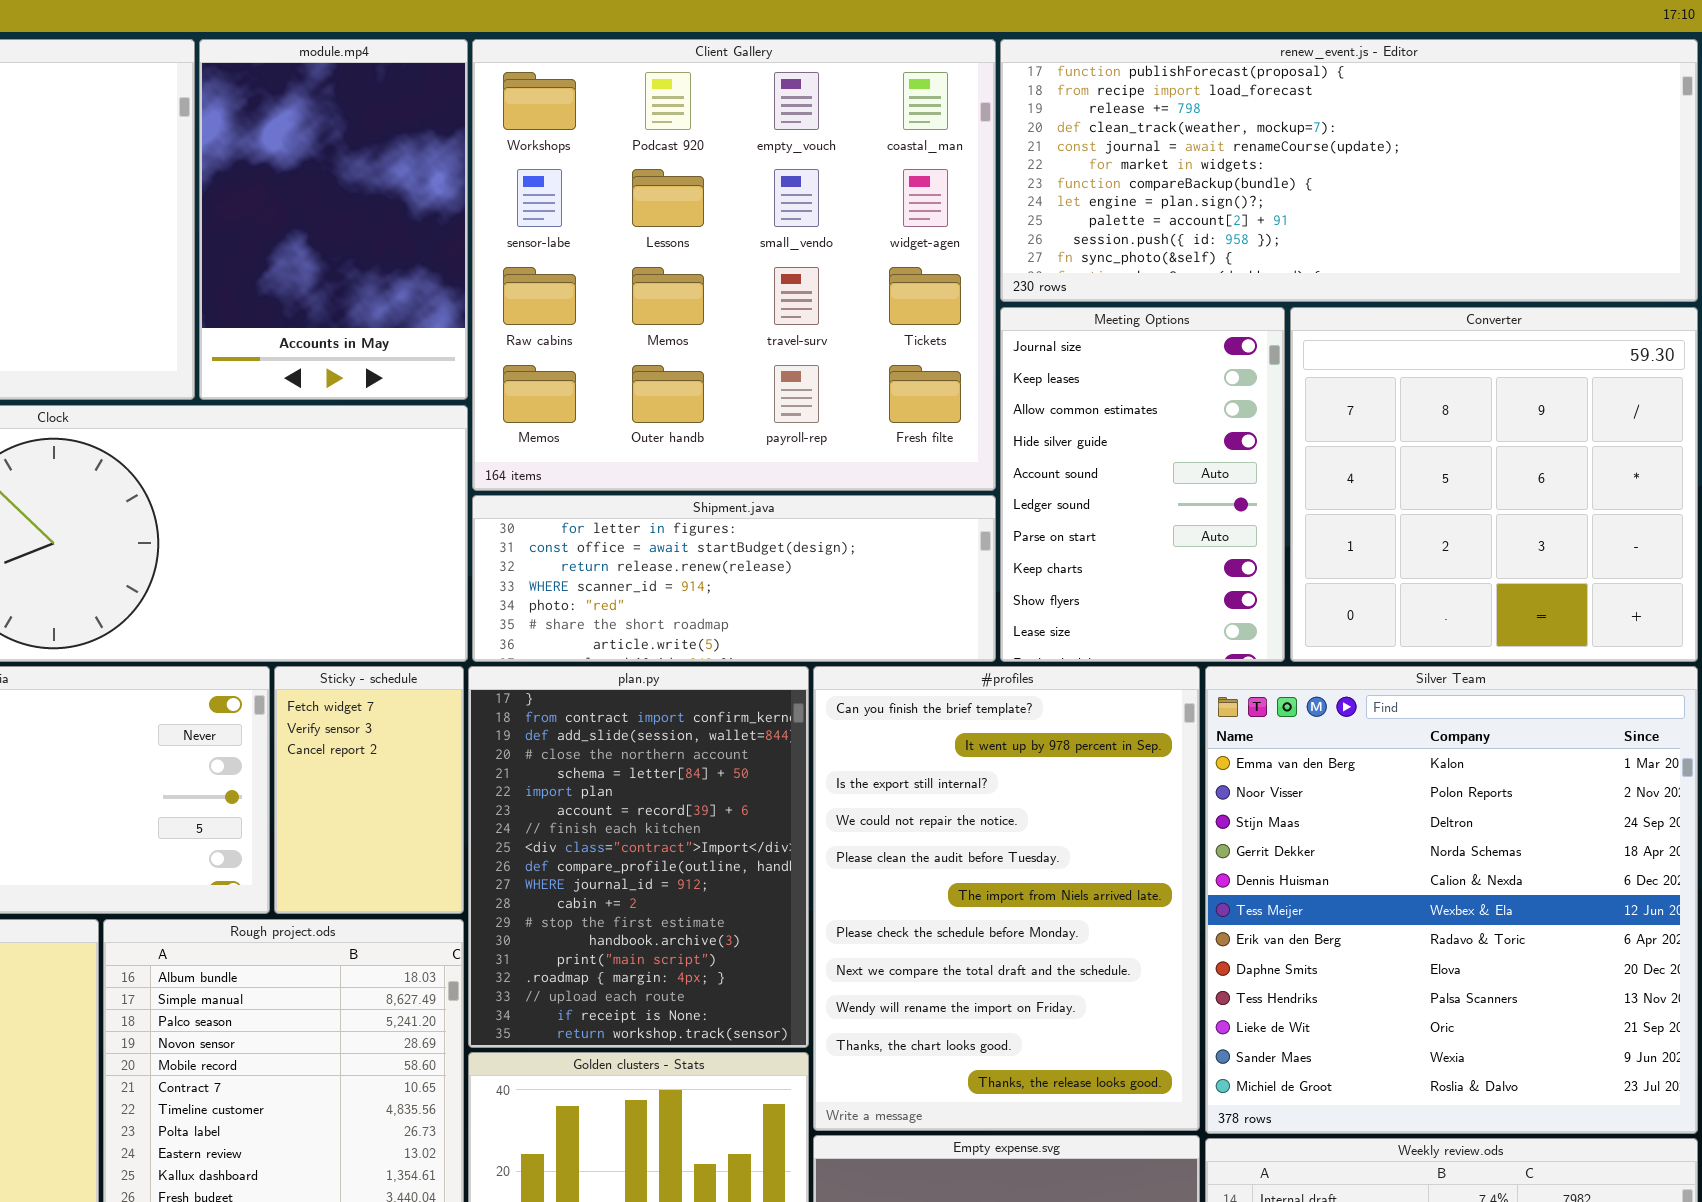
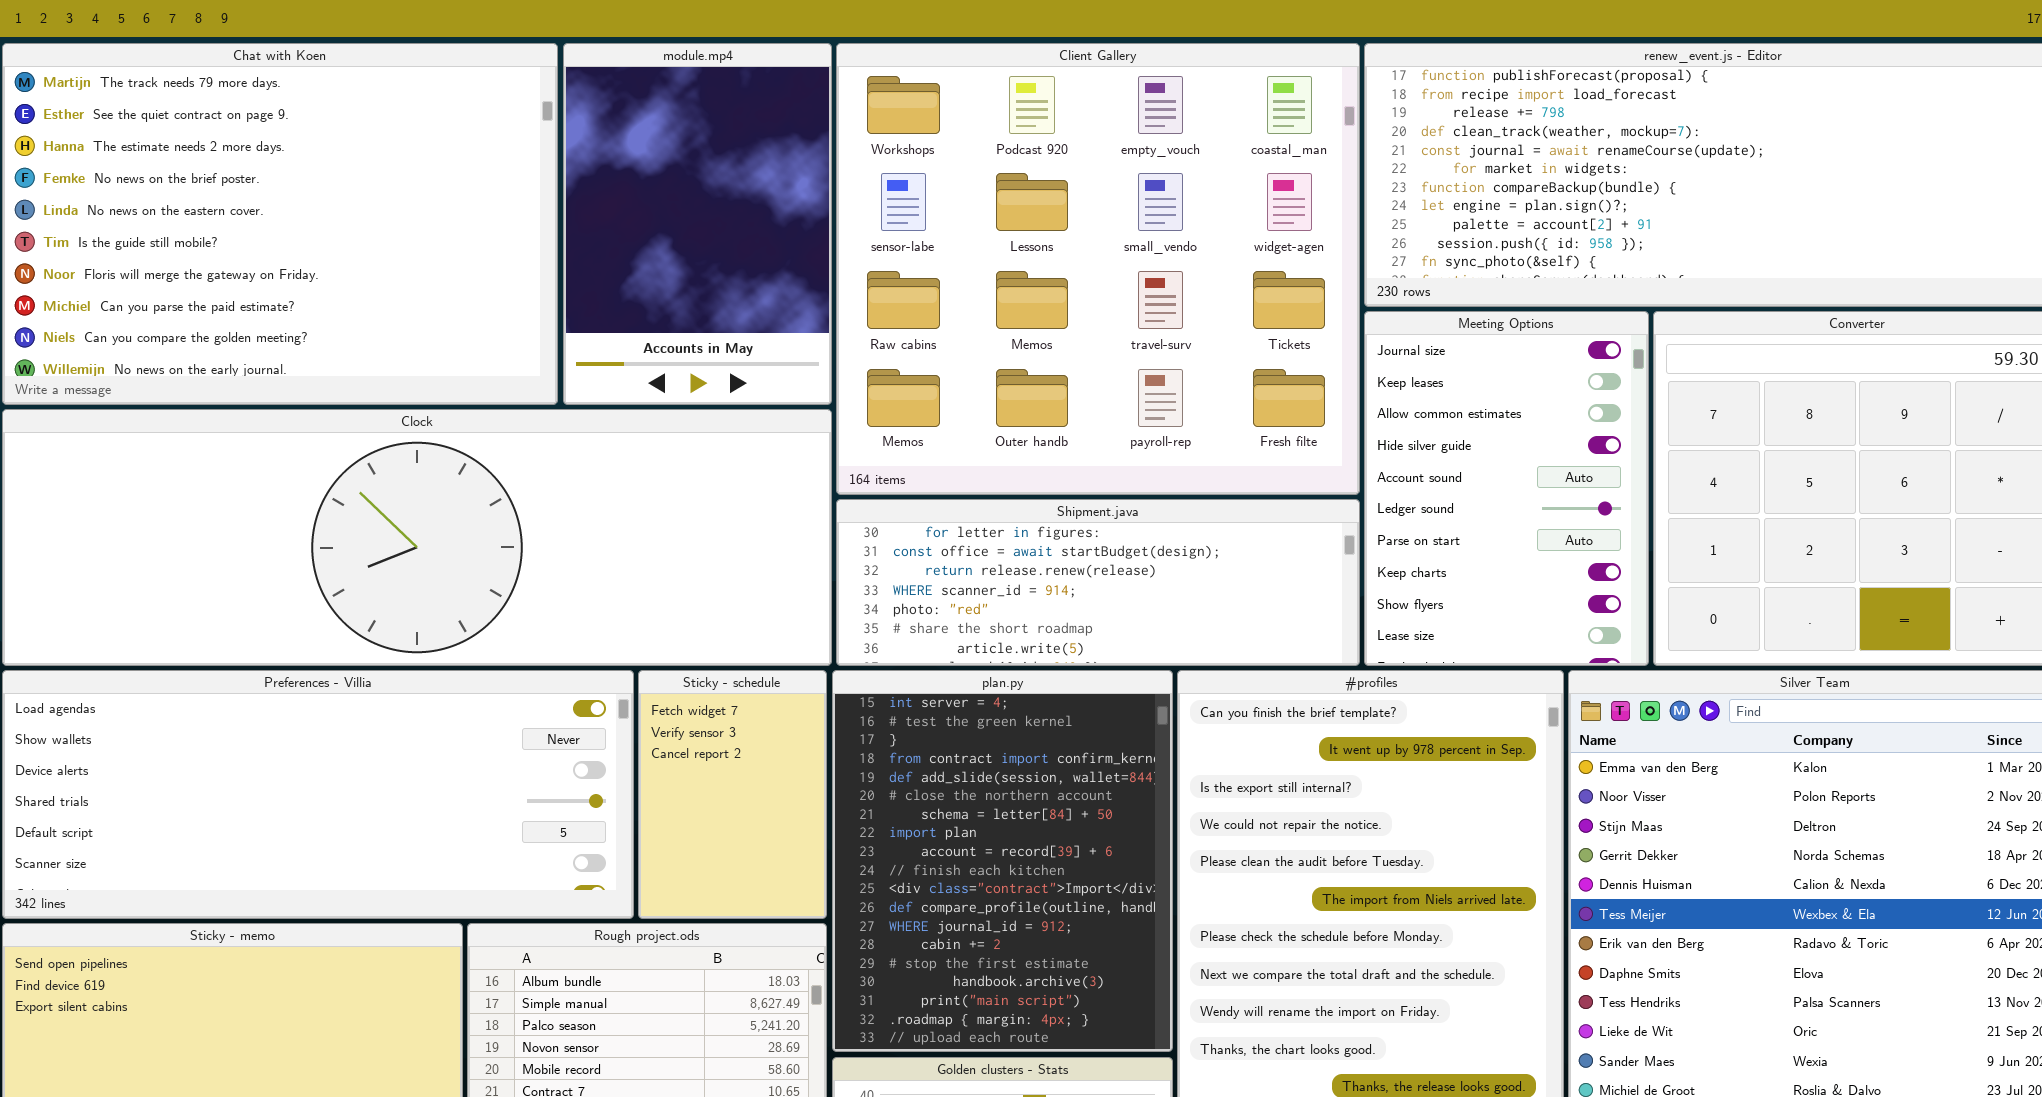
plan.py: [468,666,809,1048] -> [832,670,1173,1052], scrolled up 2 rows

